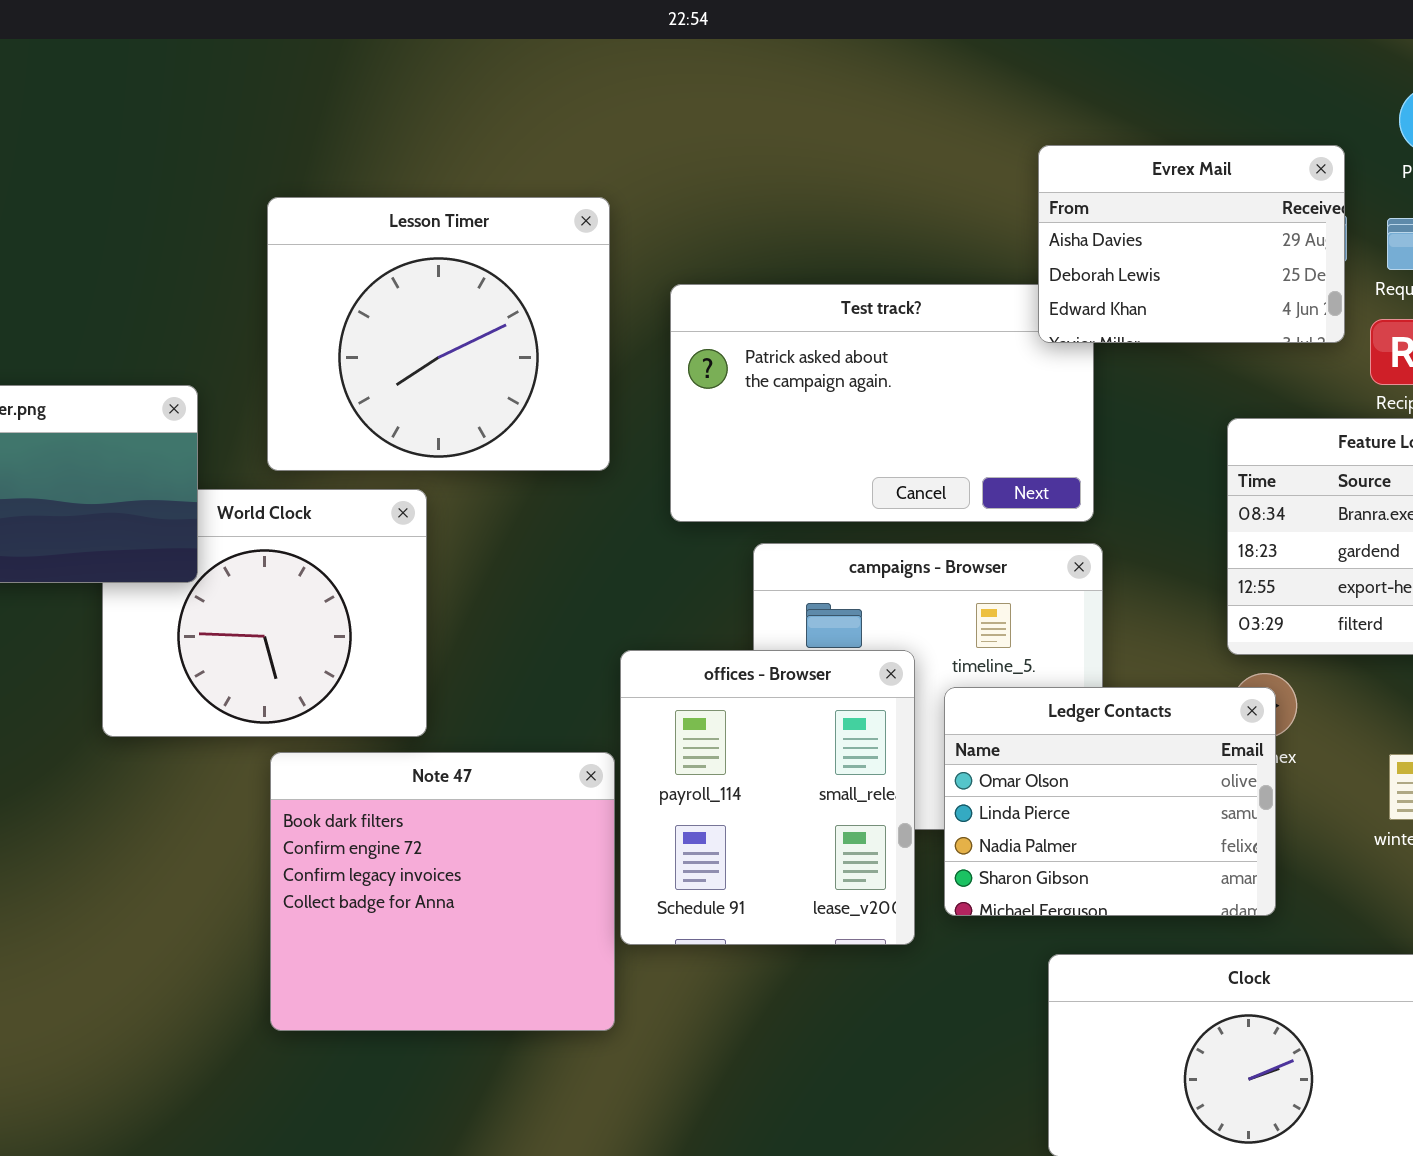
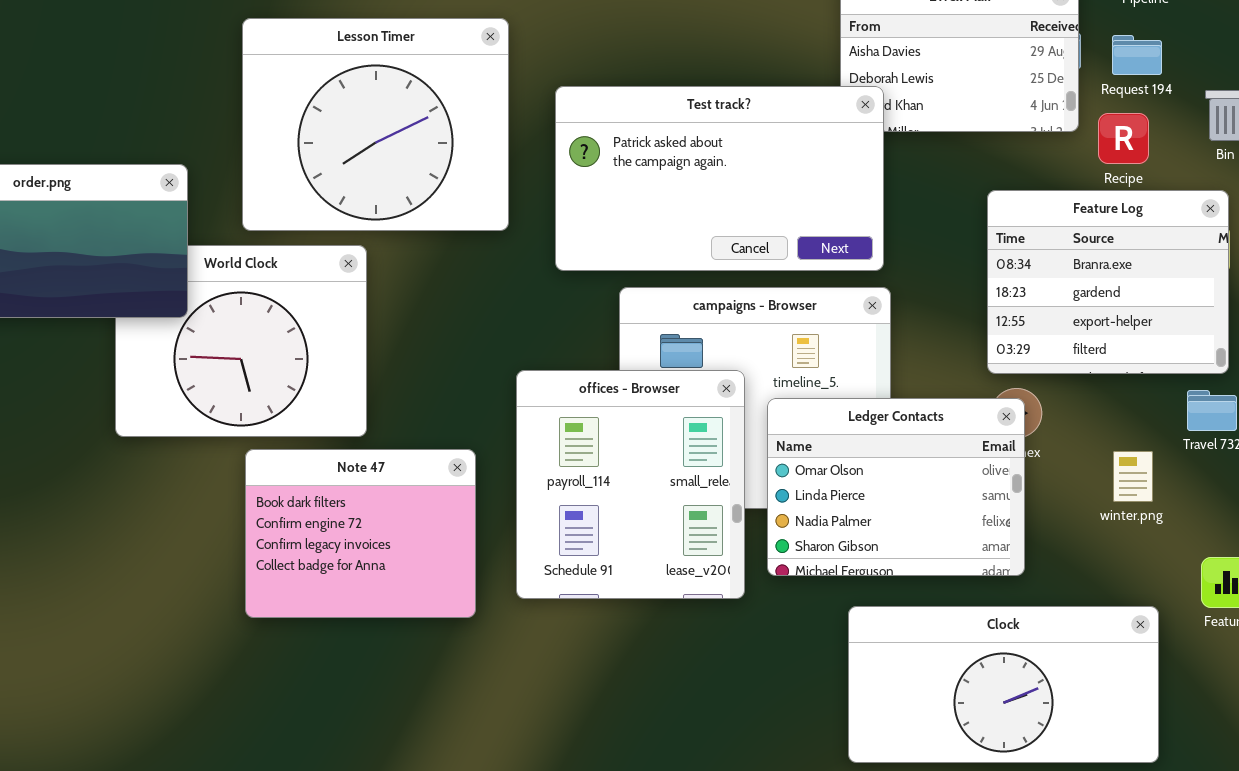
Test track?: [670,284,1094,522] -> [555,86,884,271], raised
Note 47: [270,752,615,1031] -> [245,449,476,618], resized

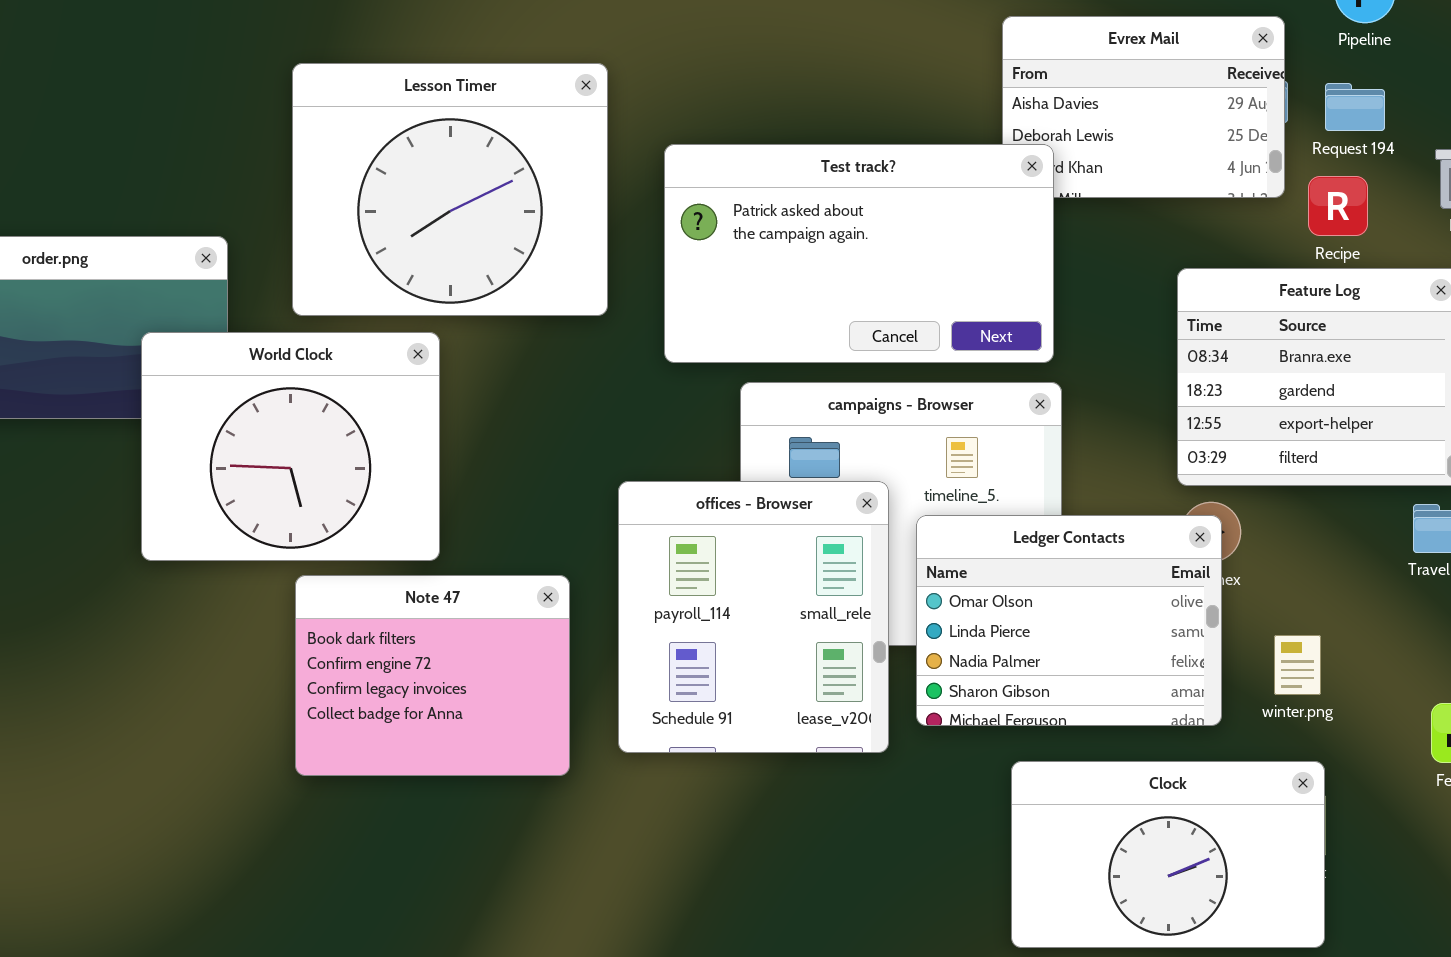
World Clock: [115,245,367,437] -> [141,332,440,561], raised
winter.png: [1113,451,1153,502] -> [1274,635,1321,695], moved
Clock: [848,606,1159,763] -> [1011,761,1325,948], resized

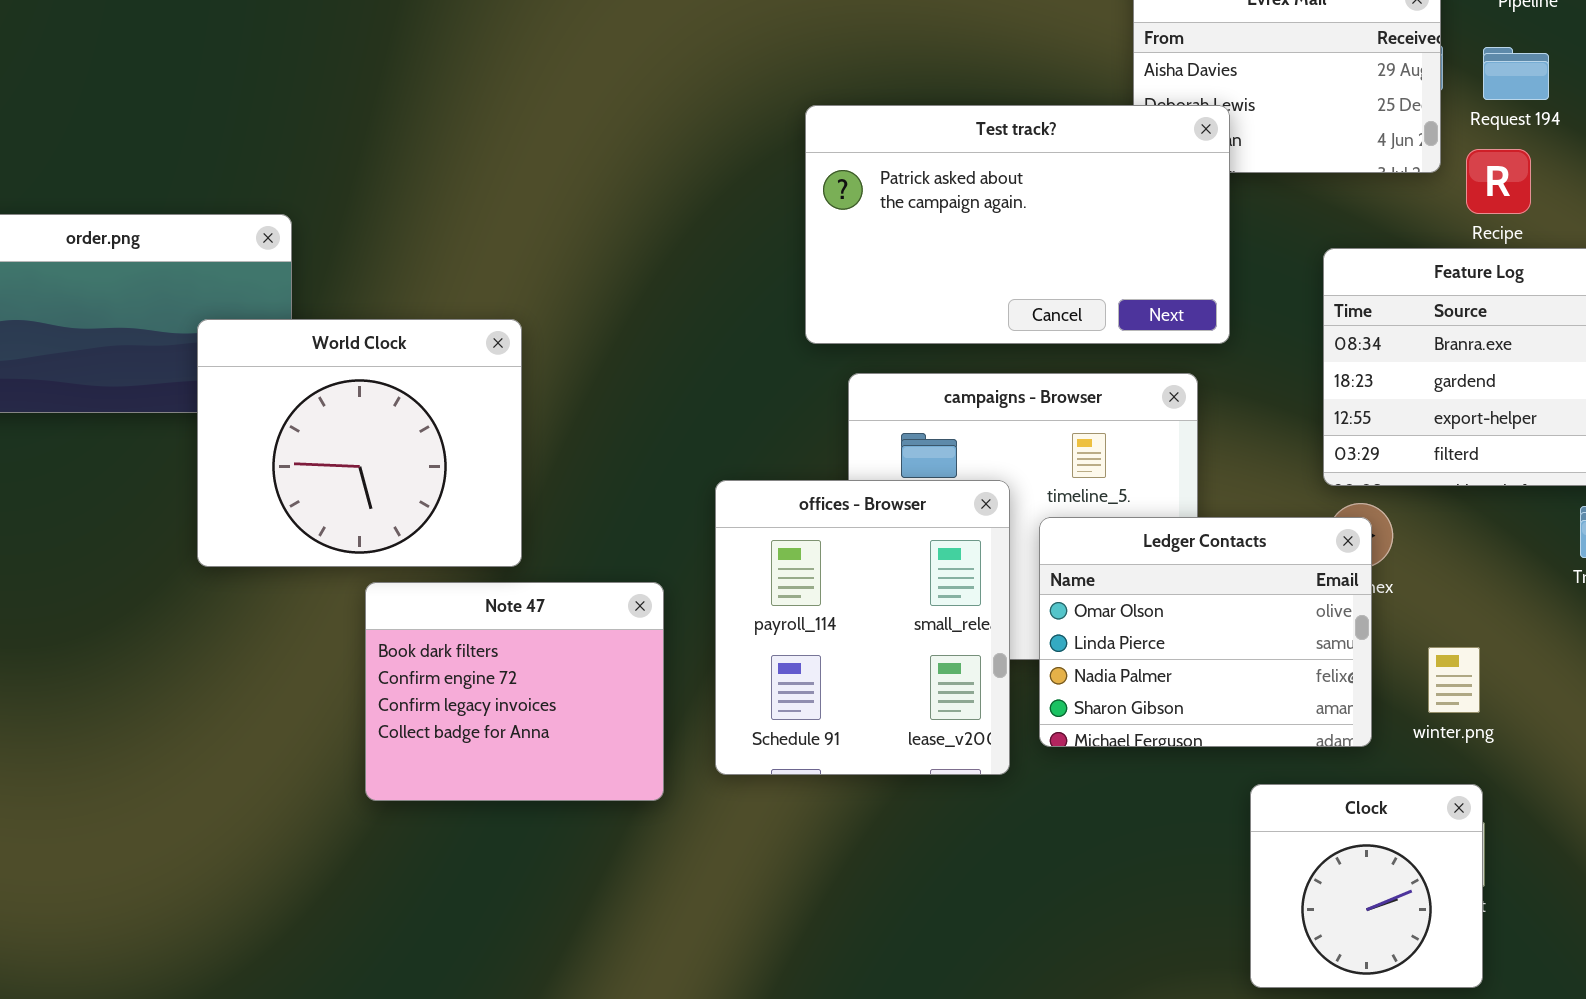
Lesson Timer: [292,63,608,316] -> none, closed
Test track?: [664,144,1054,363] -> [805,105,1230,344], moved
Clock: [1011,761,1325,948] -> [1250,784,1483,988], resized

